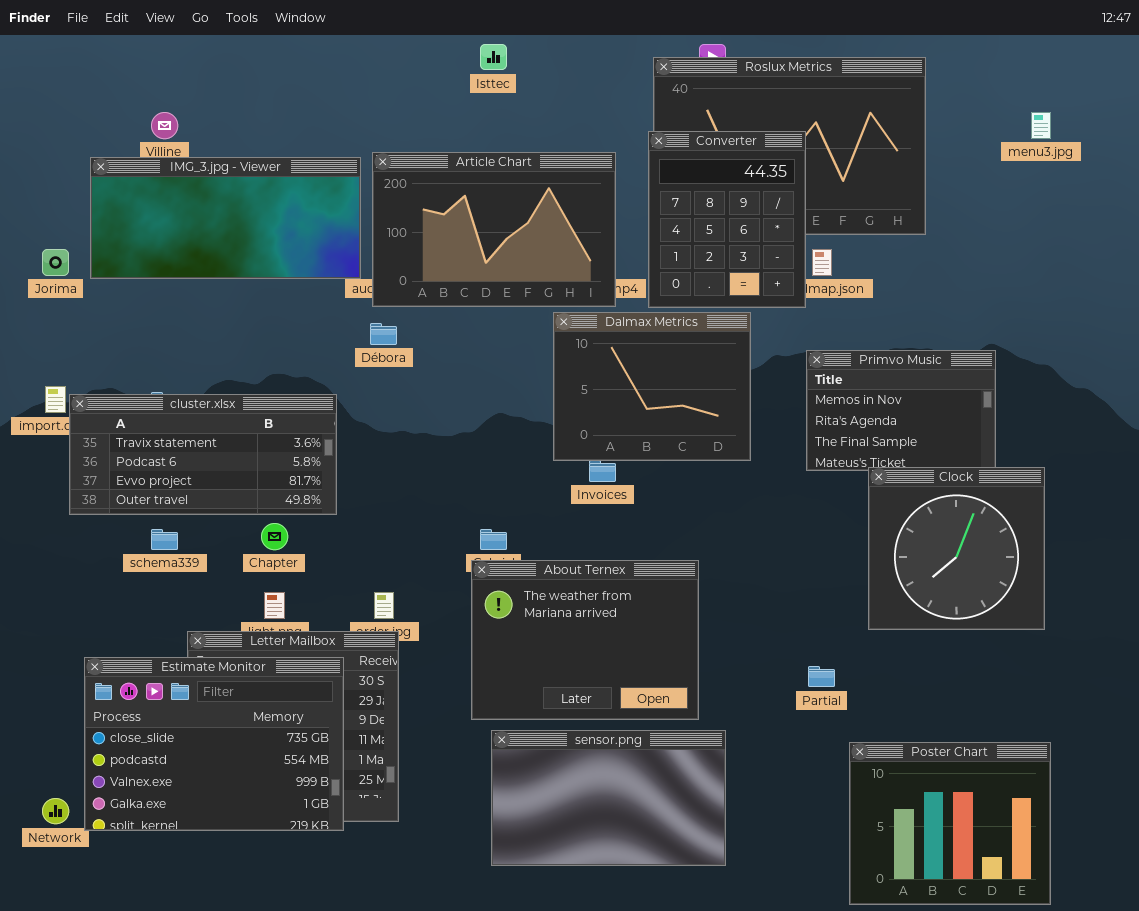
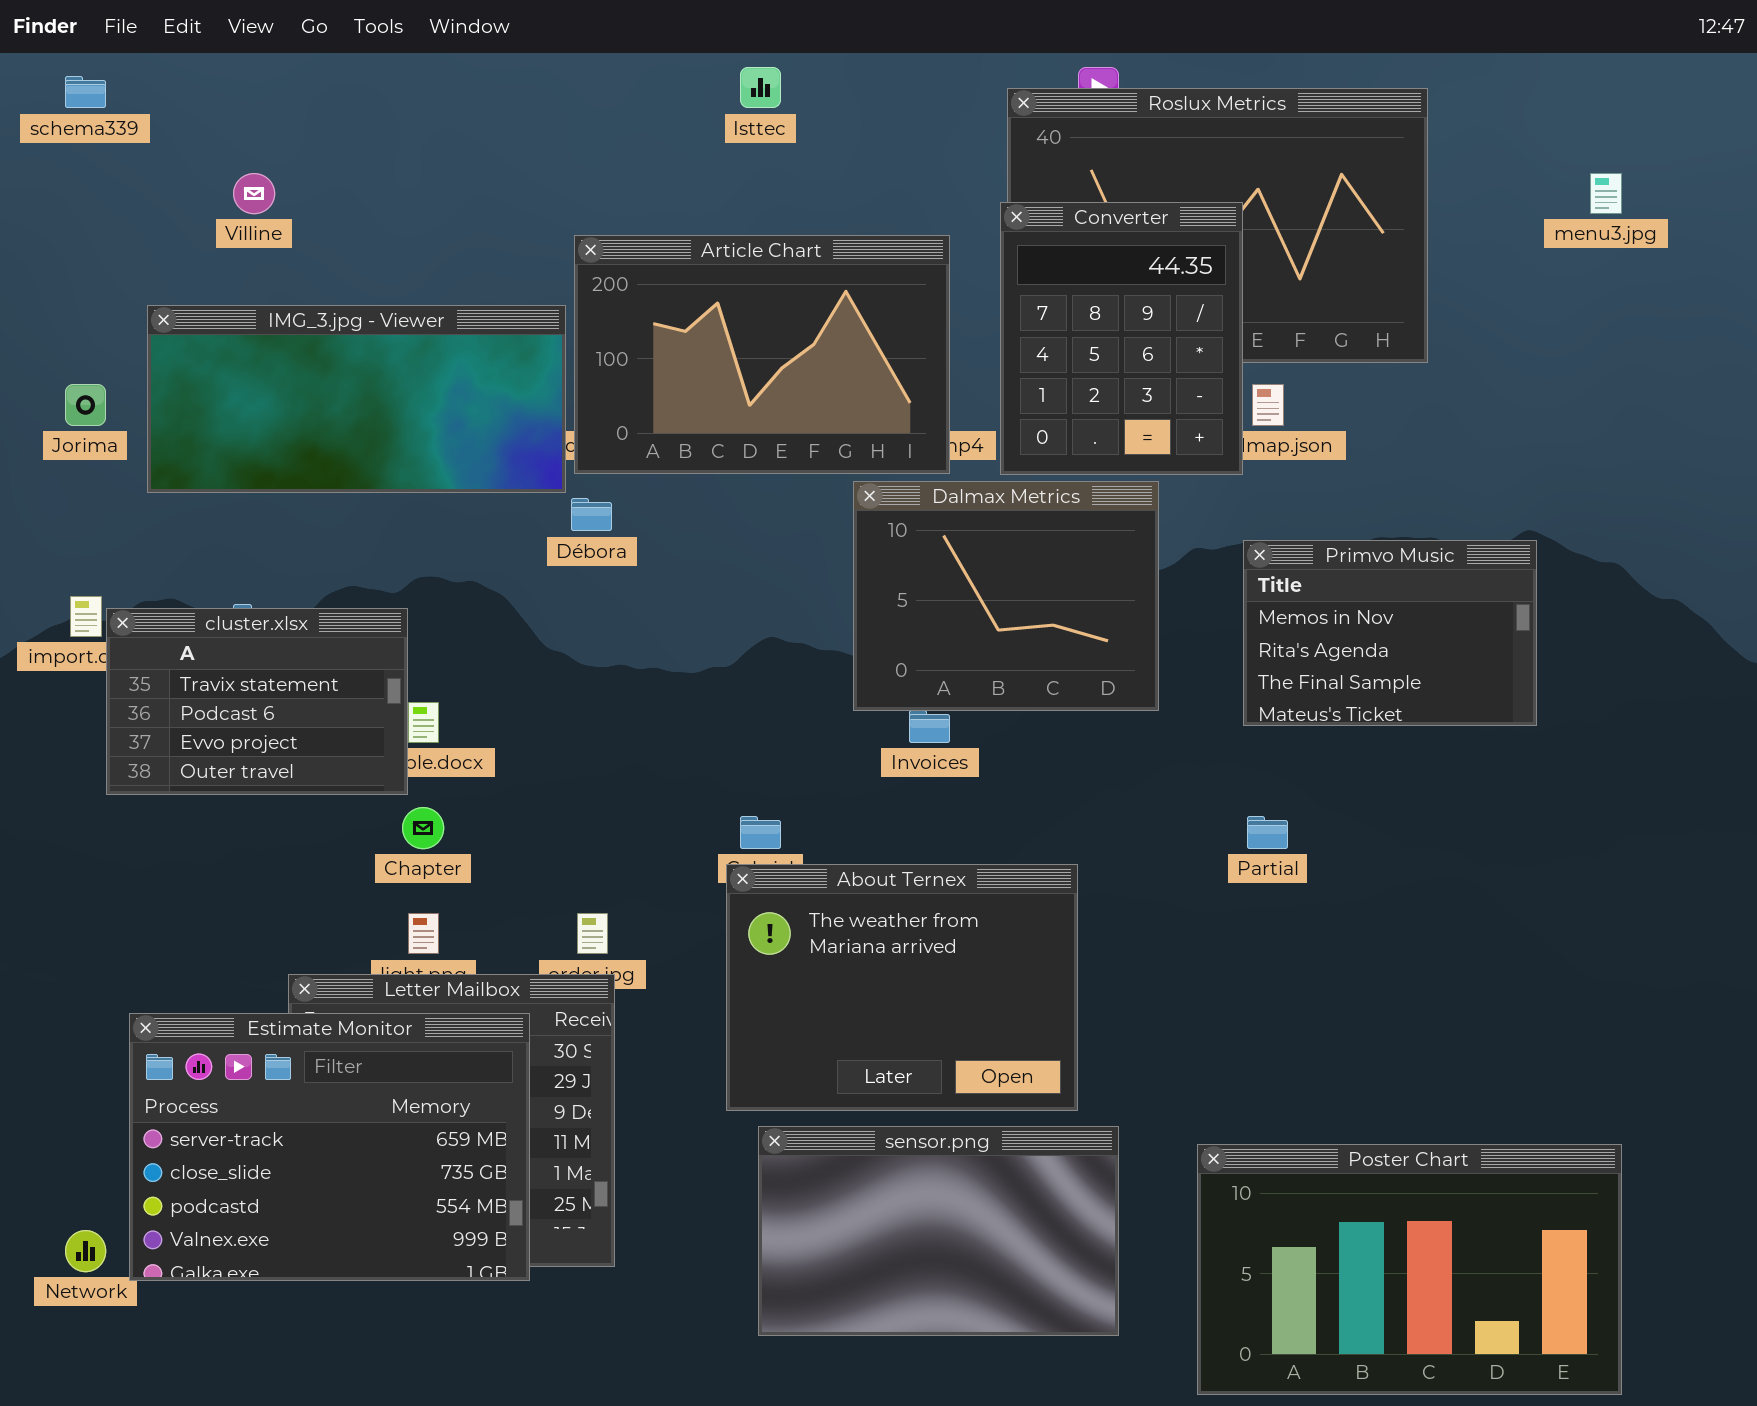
IMG_3.jpg - Viewer: [90,157,361,279] -> [147,305,566,493], moved
cluster.xlsx: [69,394,337,515] -> [106,608,408,795], resized
Clock: [868,467,1045,630] -> none, closed
schema339: [151,529,178,550] -> [65,76,106,108], moved
Estimate Monitor: [84,657,344,831] -> [129,1013,530,1281], scrolled up 1 row
Partial: [808,666,835,687] -> [1247,816,1288,849], moved
Poster Chart: [849,742,1051,905] -> [1197,1144,1622,1395], resized

